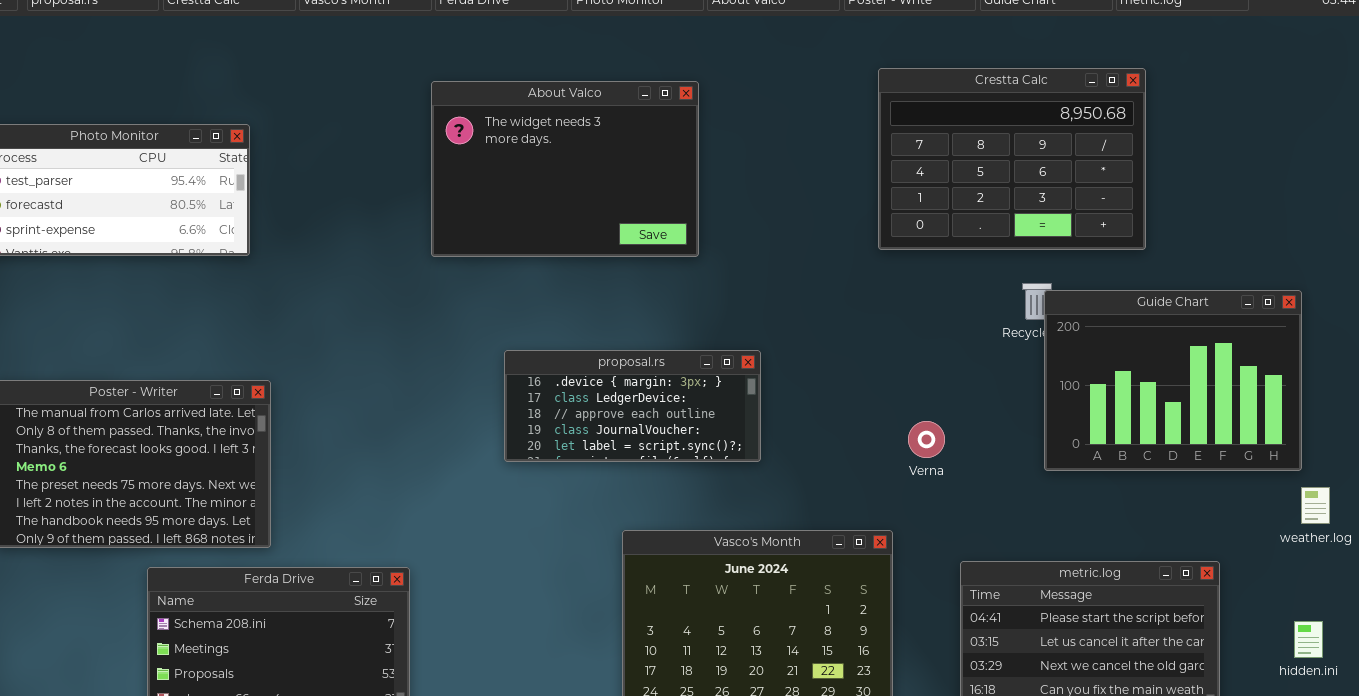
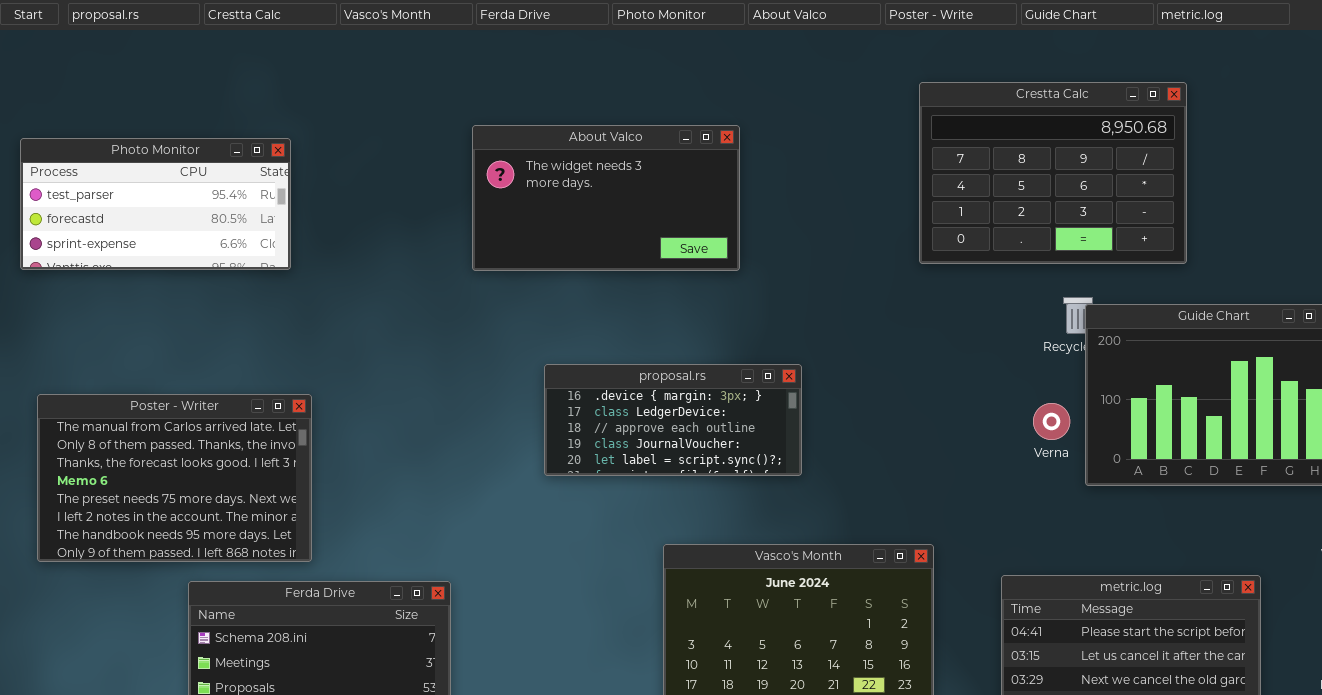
About Valco: [431,81,699,257] -> [472,125,740,271], resized
Verna: [908,421,945,458] -> [1033,403,1070,440], moved

